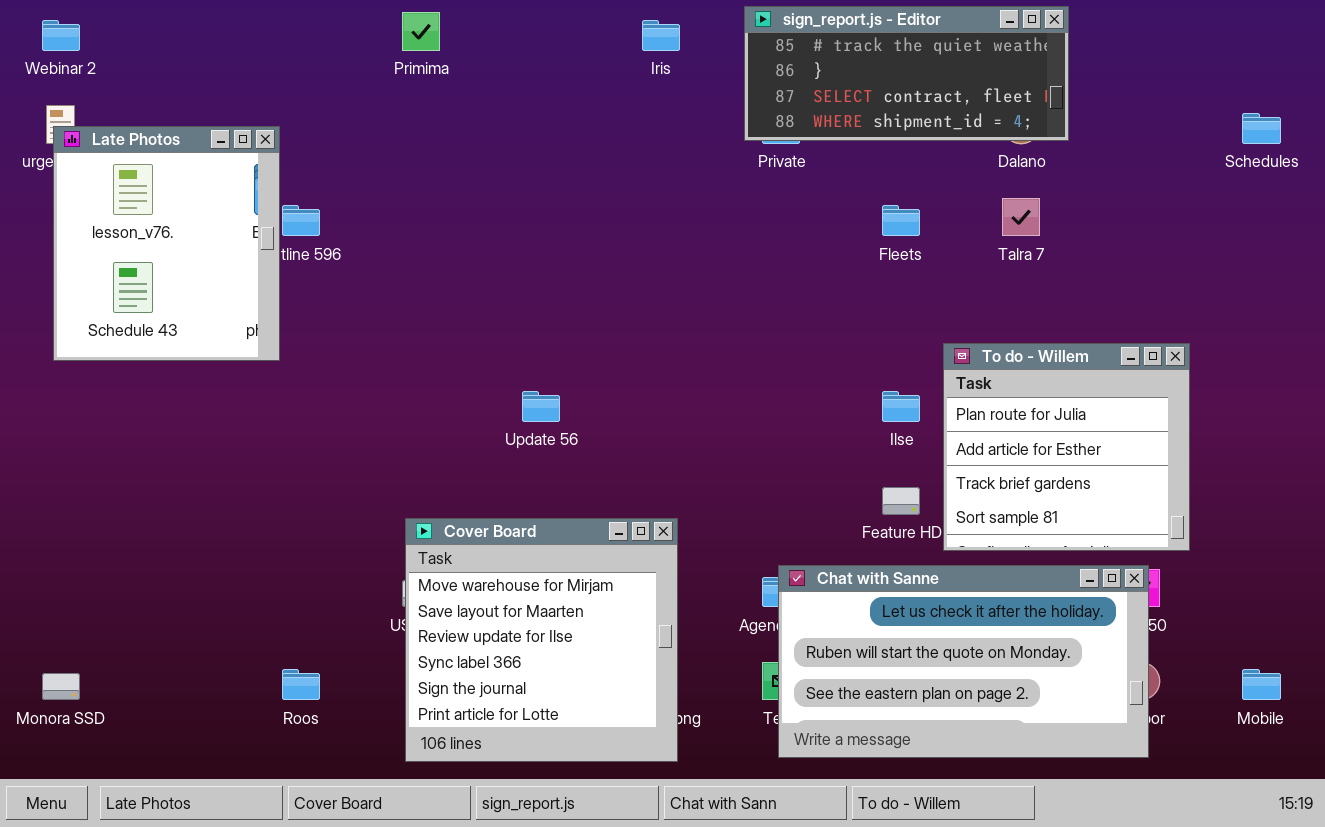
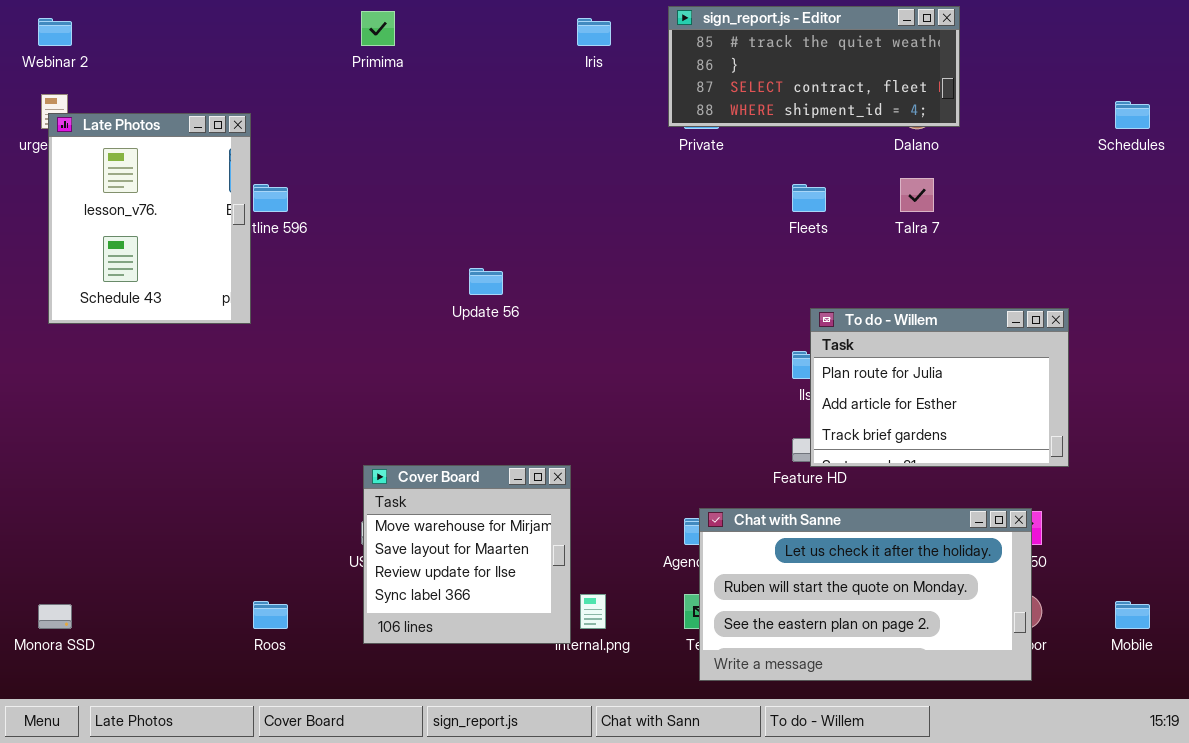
To do - Willem: [943,343,1190,551] -> [810,308,1069,467], resized
Update 56: [522,391,560,422] -> [469,268,503,295], moved
Cover Board: [405,518,678,762] -> [363,465,571,644], resized

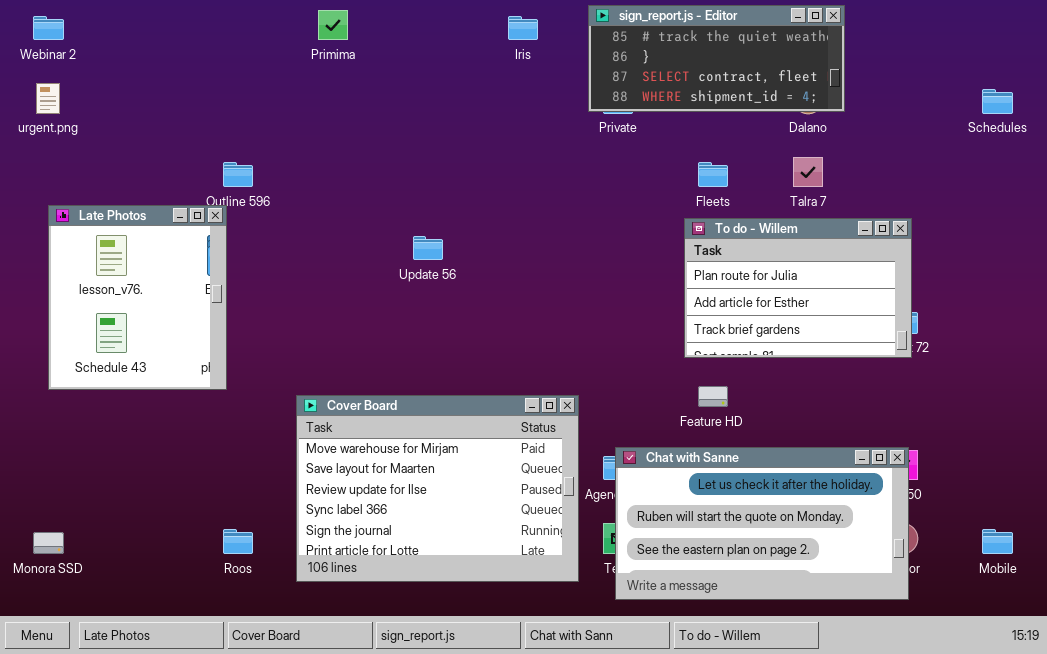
Late Photos: [48,113,251,324] -> [48,205,227,390], moved
To do - Willem: [810,308,1069,467] -> [684,218,912,358], moved
Cover Board: [363,465,571,644] -> [296,395,579,582], moved, resized

